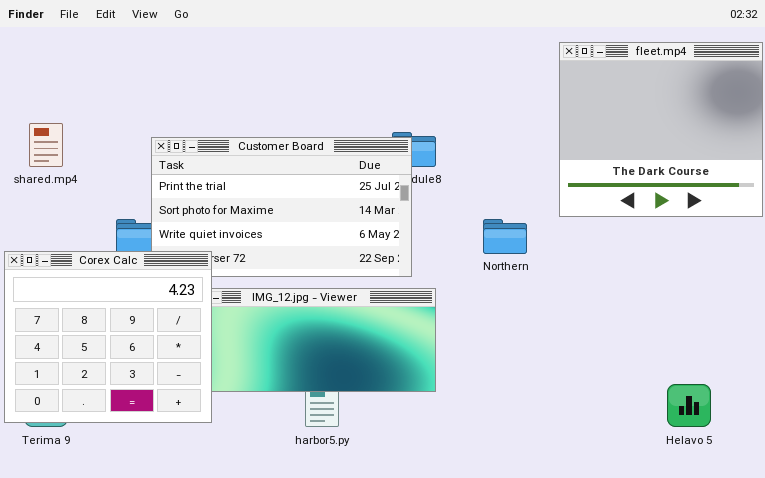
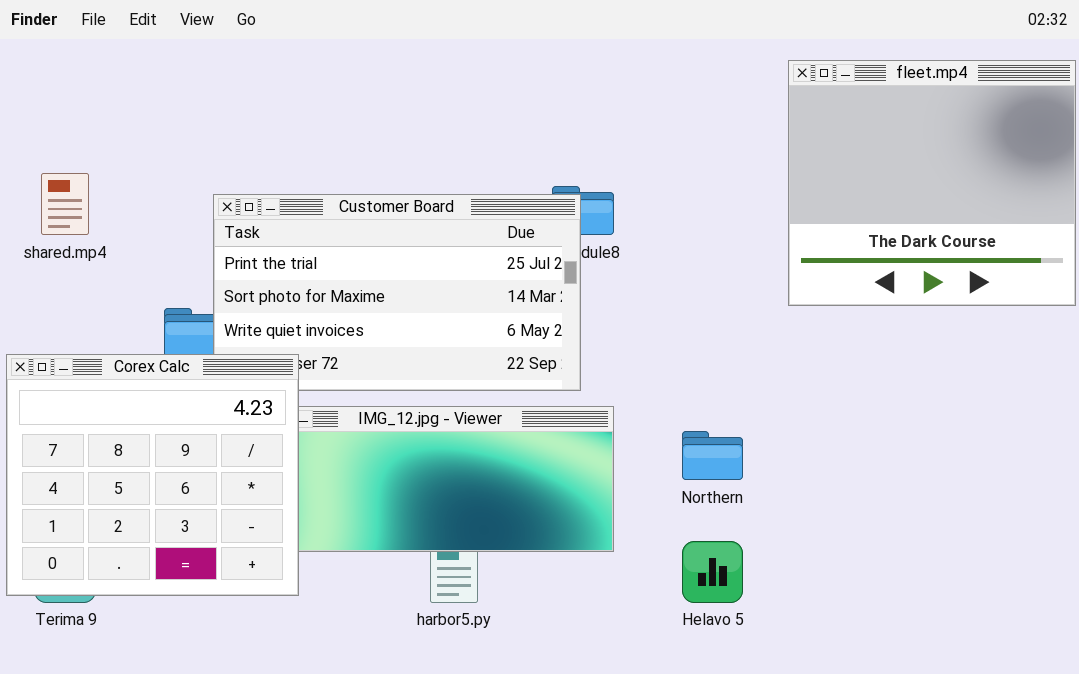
Northern: [483,219,527,254] -> [682,431,743,480], moved
Helavo 5: [667,384,711,427] -> [682,541,743,603], moved

